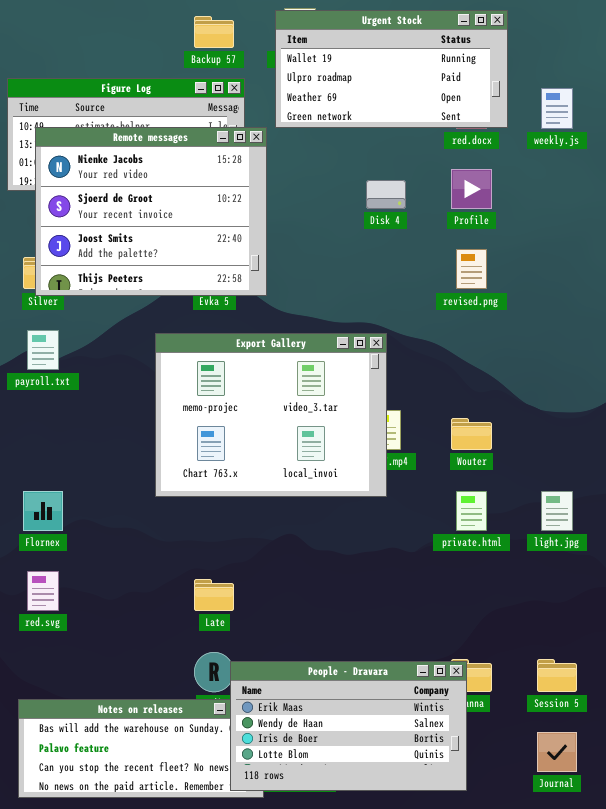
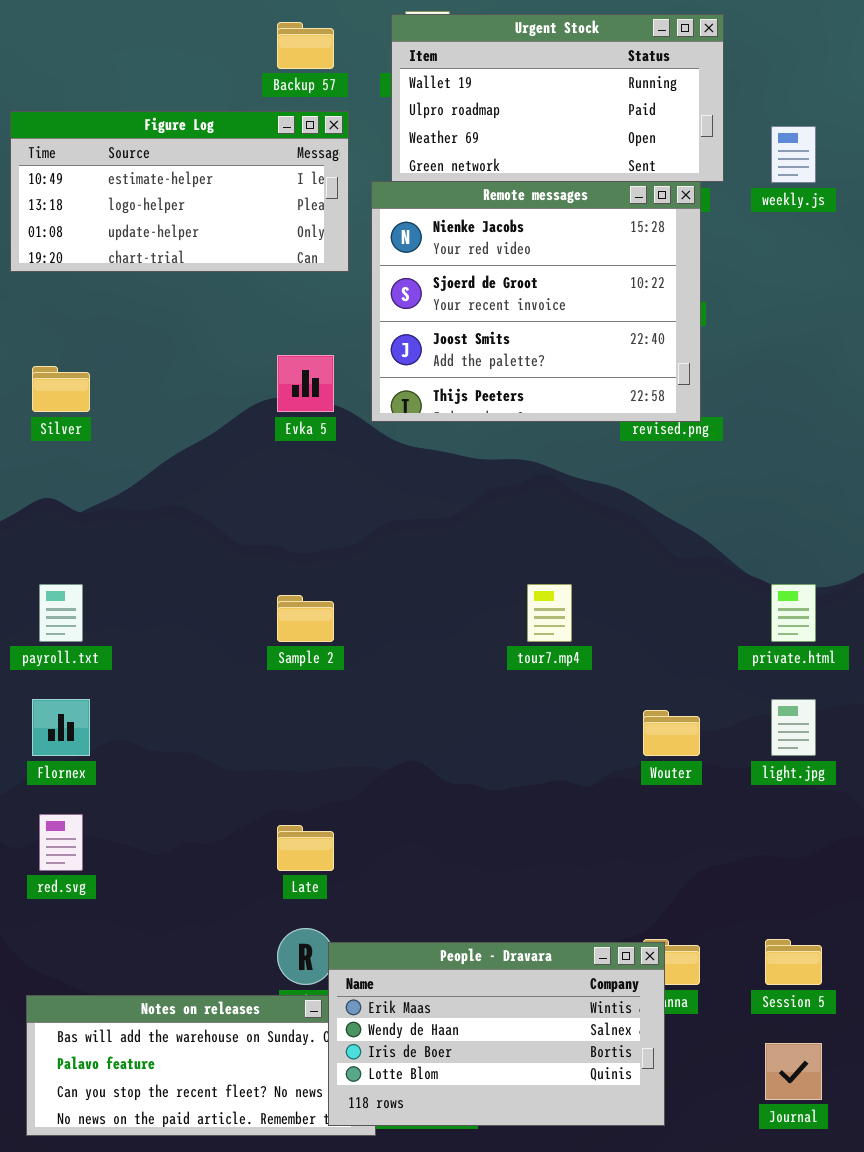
Remote messages: [35,127,267,296] -> [371,181,701,422], moved
payroll.txt: [27,330,59,370] -> [39,584,83,642], moved
Export Gallery: [155,333,387,497] -> none, closed
Wouter: [451,418,492,450] -> [643,710,700,756], moved
private.html: [456,491,487,531] -> [771,584,816,642], moved

